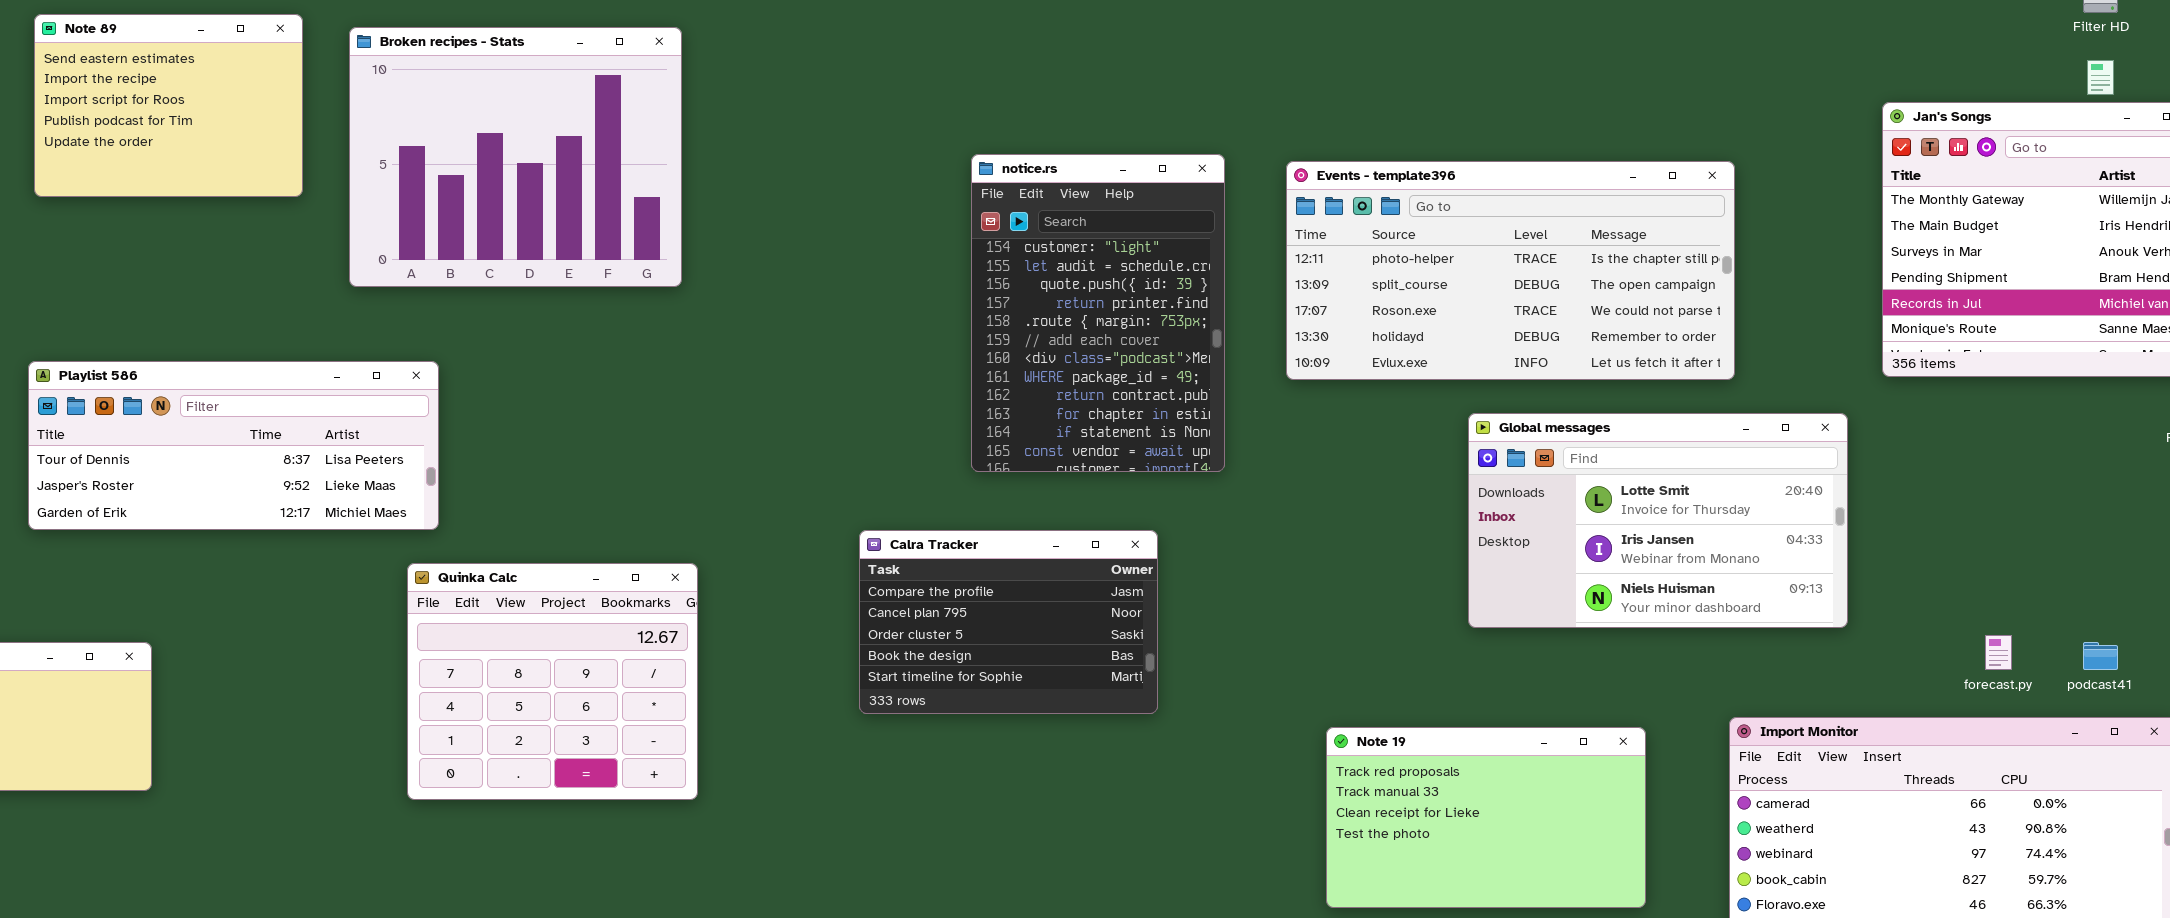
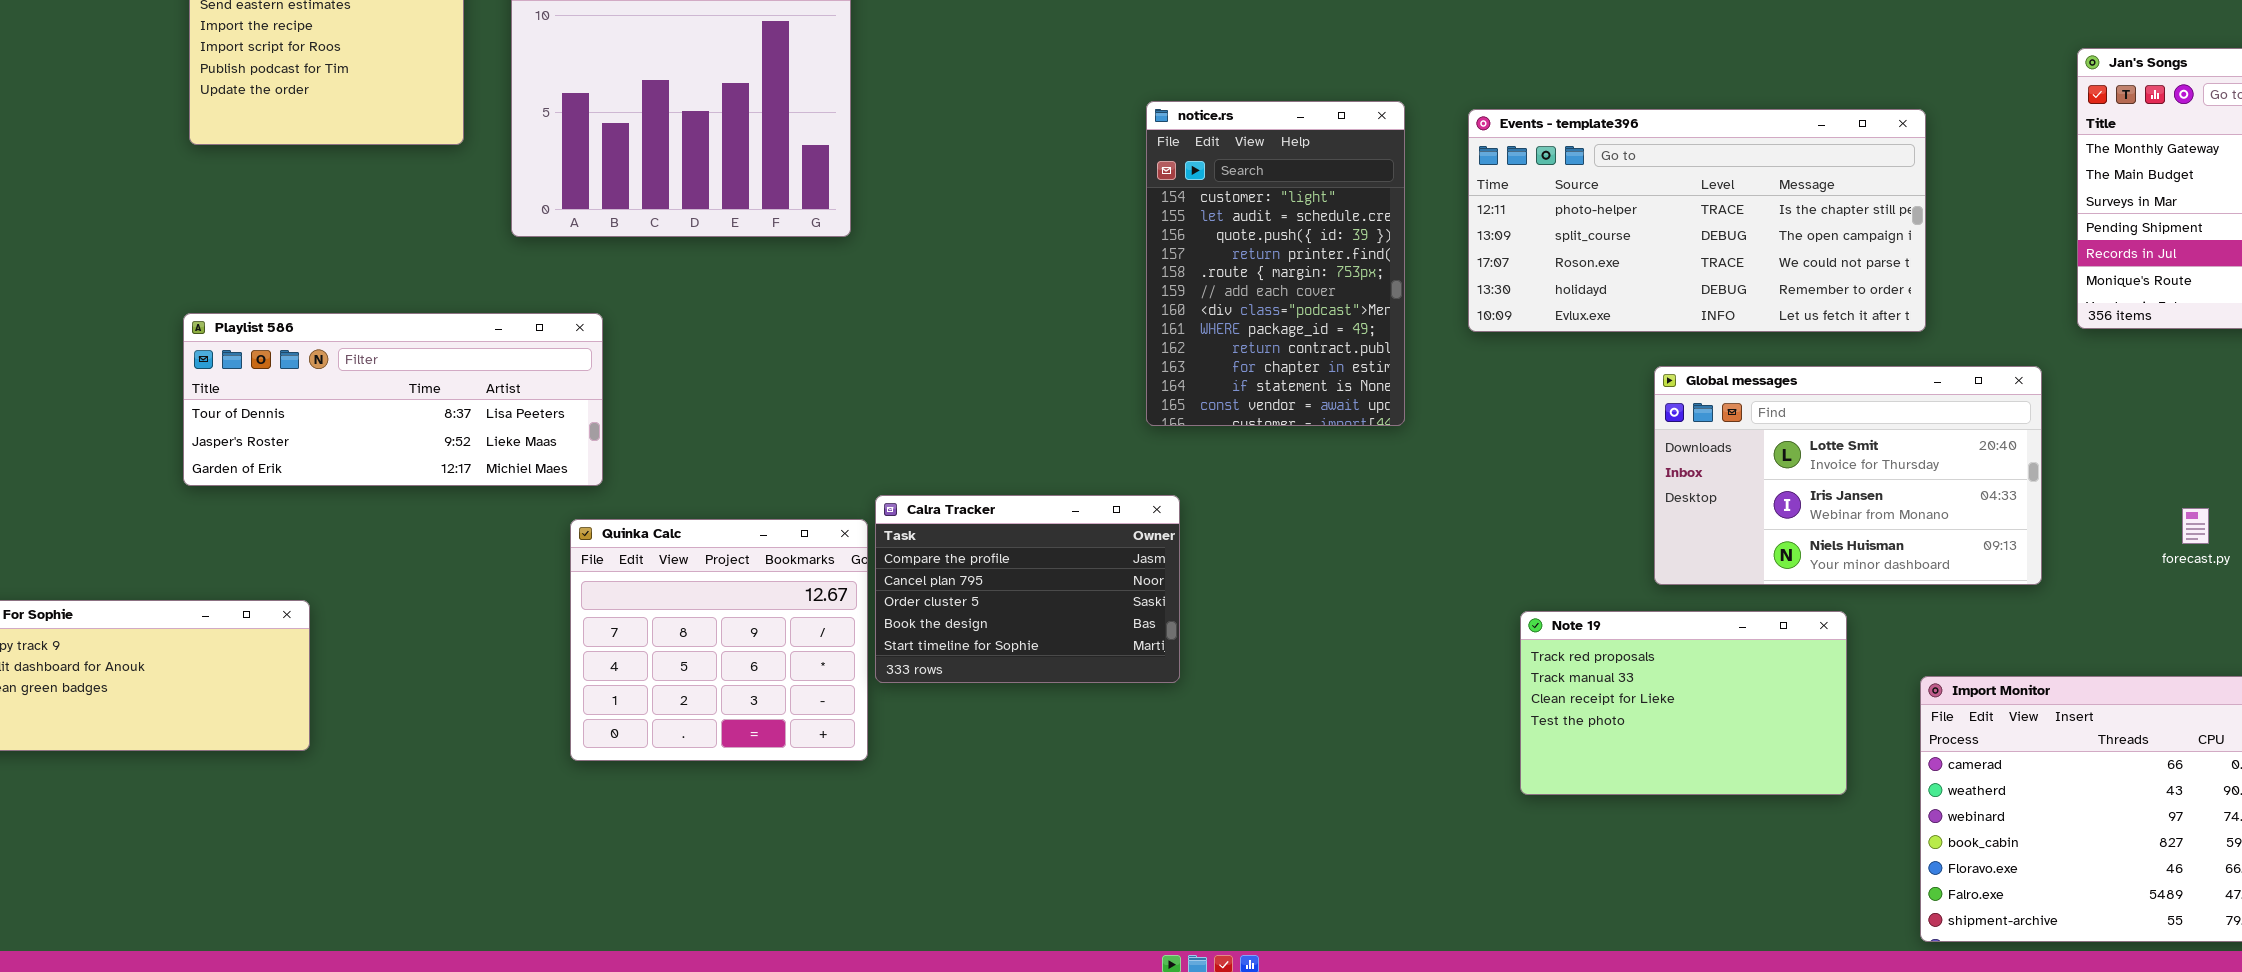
Calra Tracker: [859,530,1158,714] -> [875,495,1180,683], moved
forecast.py: [1985,635,2012,670] -> [2182,508,2209,544], moved
Note 19: [1326,727,1646,908] -> [1520,611,1847,795], moved

